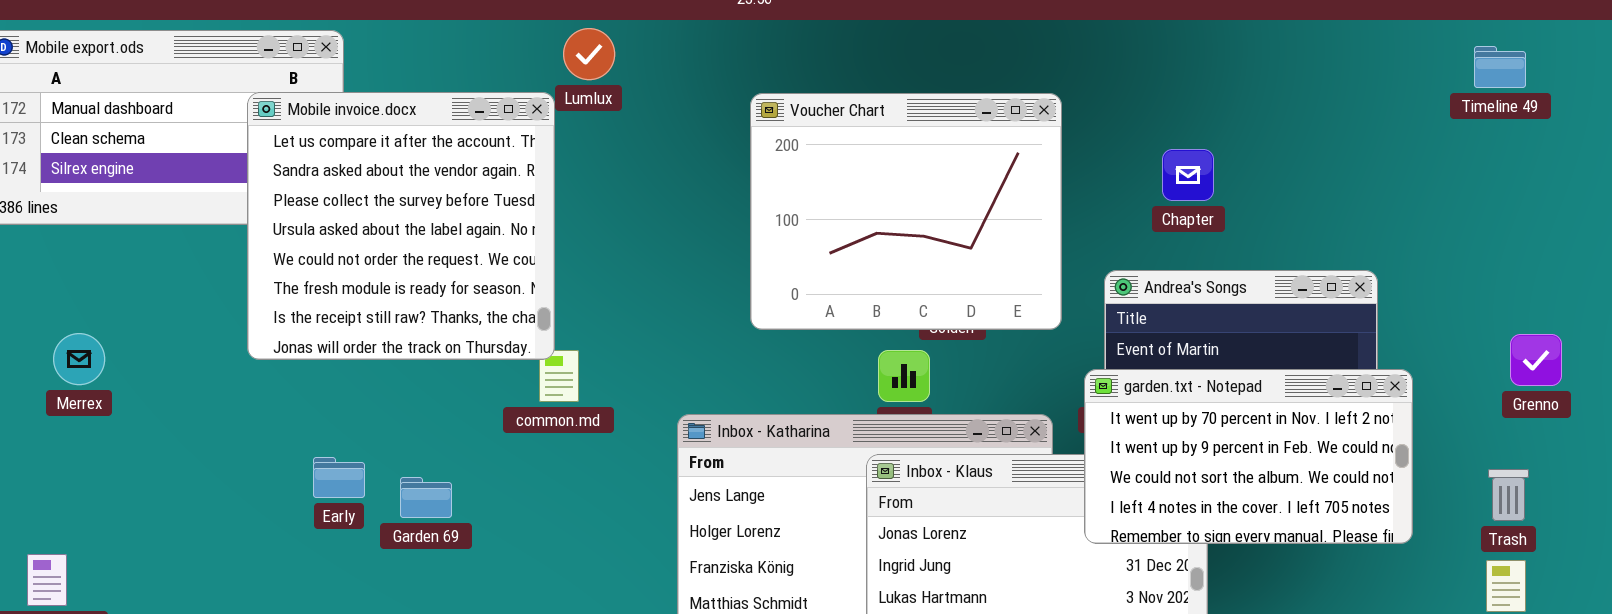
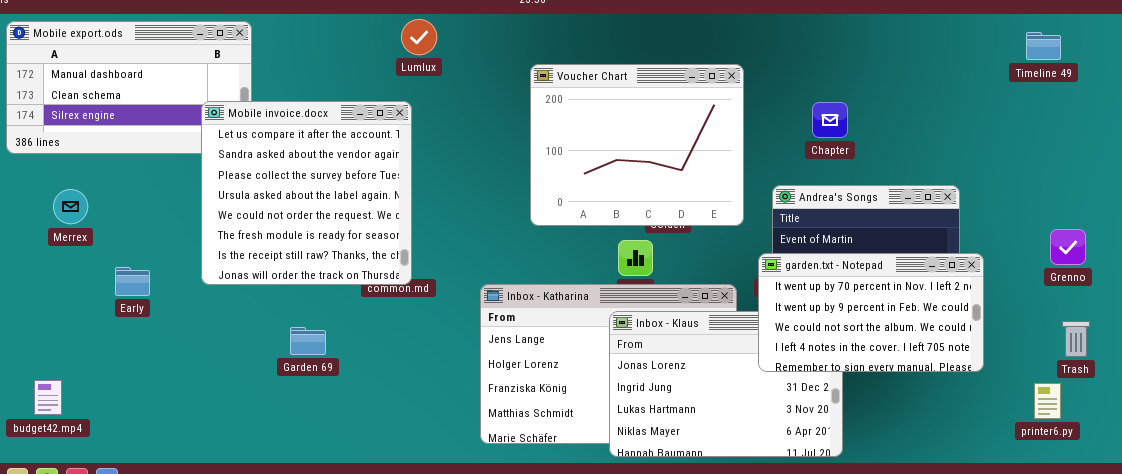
Mobile invoice.docx: [247,92,555,360] -> [201,101,412,285], moved
Merrex: [53,333,105,385] -> [53,189,88,224], moved
Early: [313,457,365,498] -> [115,267,150,296], moved
Trash: [1488,469,1529,521] -> [1062,321,1090,357], moved

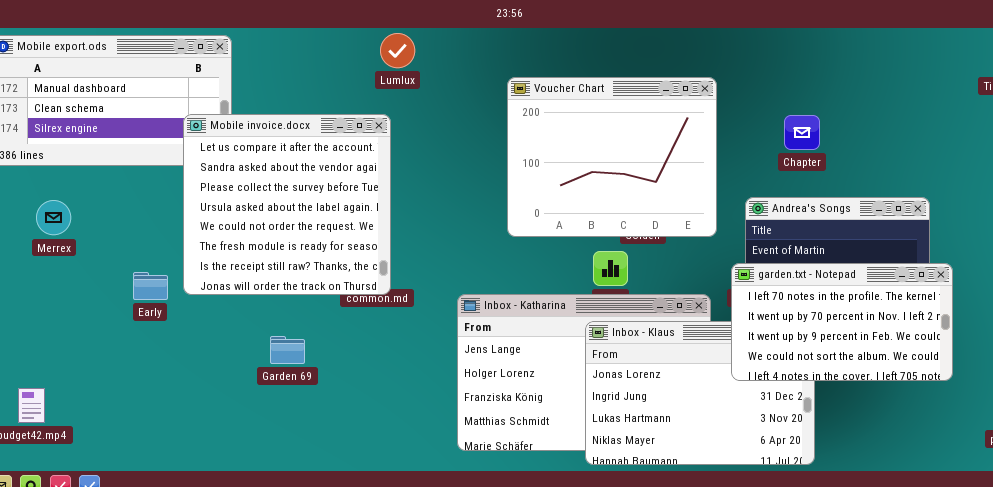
garden.txt - Notepad: [758,253,984,372] -> [731,263,953,381], scrolled up 1 row
Early: [115,267,150,296] -> [133,272,168,300], moved

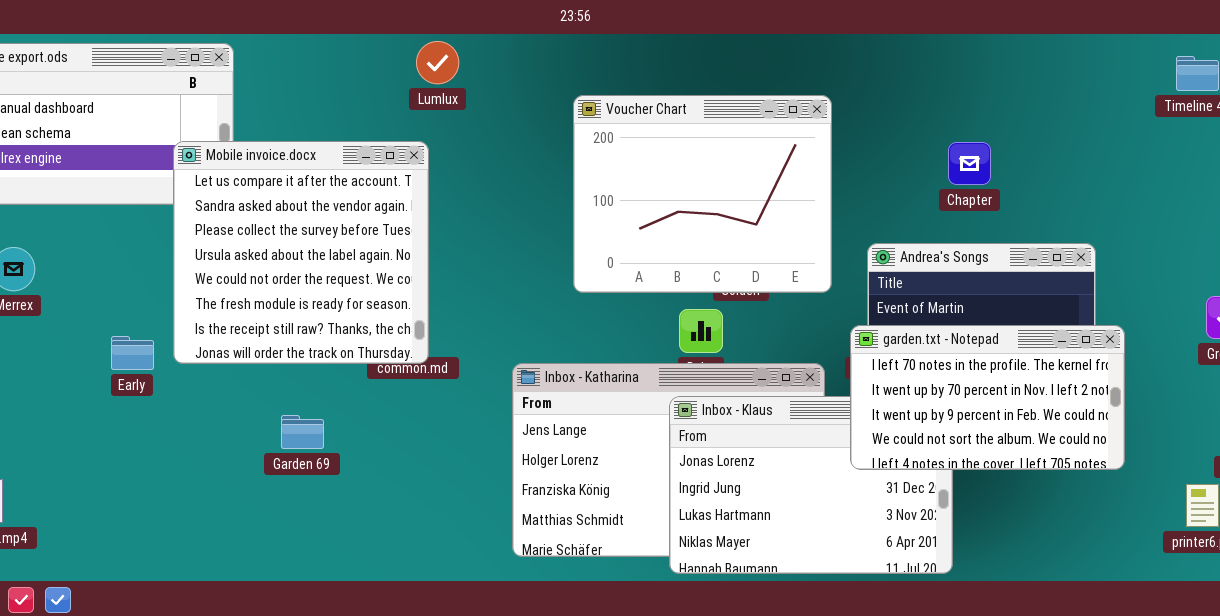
Chapter: [784,115,820,150] -> [948,142,991,185], moved

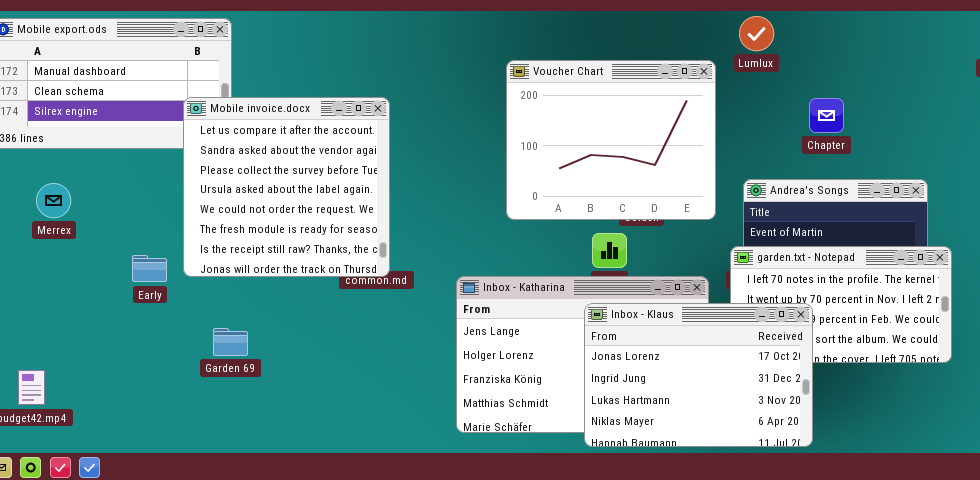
Lumlux: [416,41,459,84] -> [739,16,774,51], moved
Inbox - Klaus: [669,396,953,574] -> [584,303,813,447], raised
Garden 69: [281,415,324,449] -> [213,328,248,356], moved

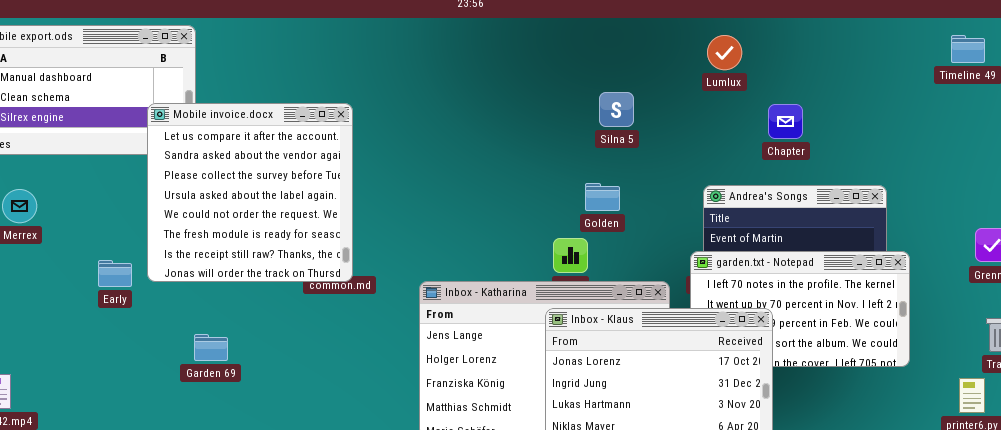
Lumlux: [739,16,774,51] -> [707,35,742,70], moved
Voucher Chart: [506,60,716,220] -> none, closed
Garden 69: [213,328,248,356] -> [194,334,228,361], moved

